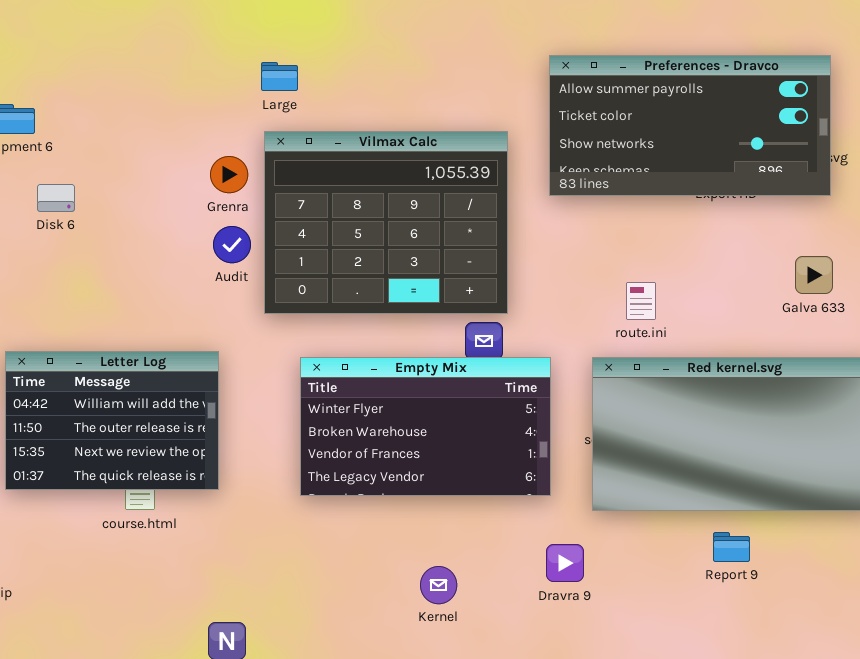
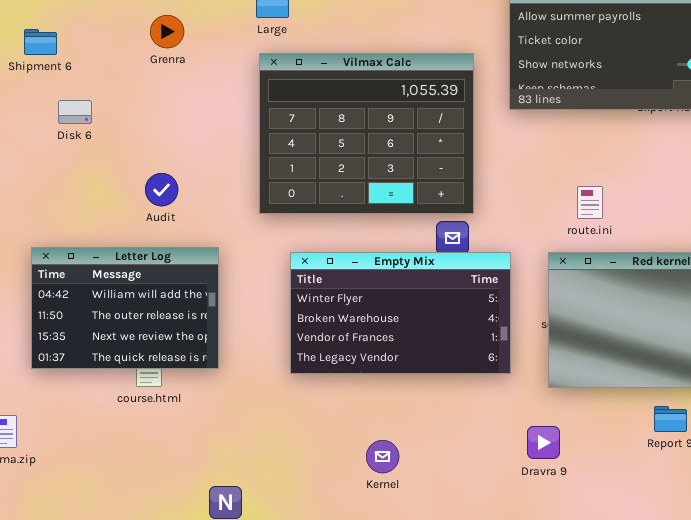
Grenra: [210,156,248,193] -> [150,15,184,48], moved
Audit: [213,226,251,263] -> [145,173,178,206], moved
Dravra 9: [546,544,584,582] -> [527,426,560,459], moved
Kernel: [420,566,457,604] -> [366,440,399,473], moved

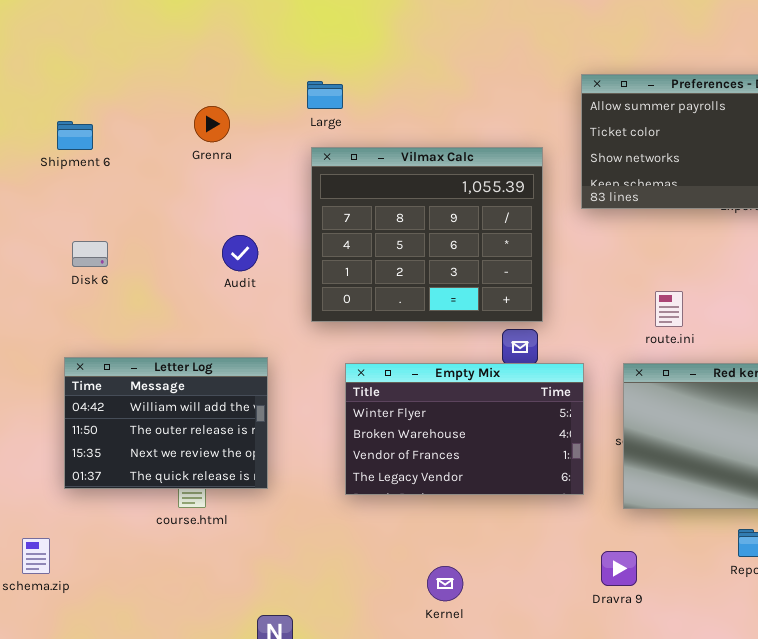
Disk 6: [58,100,92,124] -> [72,241,108,267], moved
Audit: [145,173,178,206] -> [222,235,258,271], moved

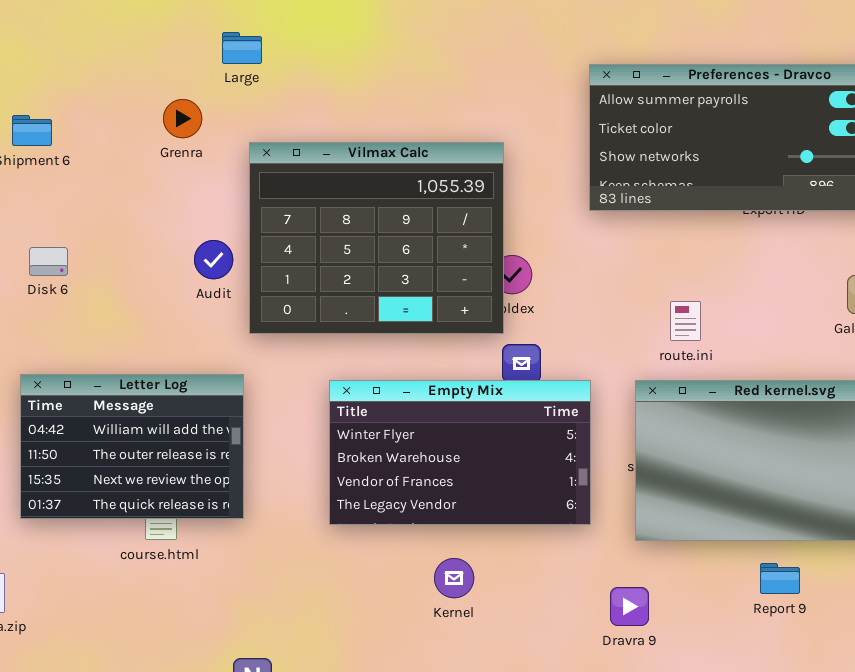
Large: [307,81,343,109] -> [222,32,262,64], moved
Vilmax Calc: [311,147,543,322] -> [249,142,504,334], moved
Kernel: [427,566,463,601] -> [434,558,474,598], moved

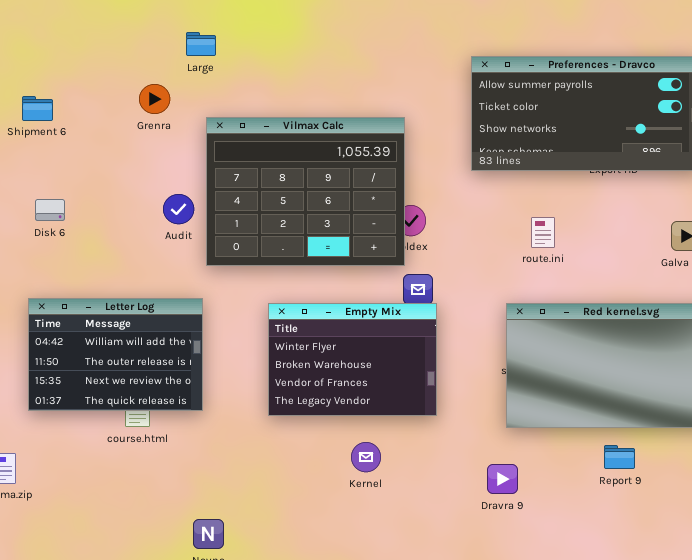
route.ini: [670,301,701,341] -> [531,217,555,248], moved
Empty Mix: [329,380,591,525] -> [268,303,437,416], resized

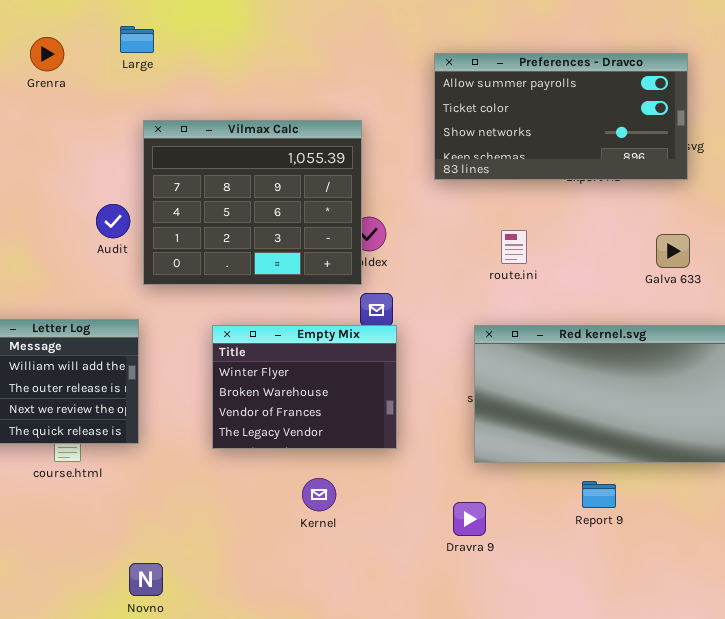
Grenra: [139,84,170,114] -> [30,37,64,71], moved

